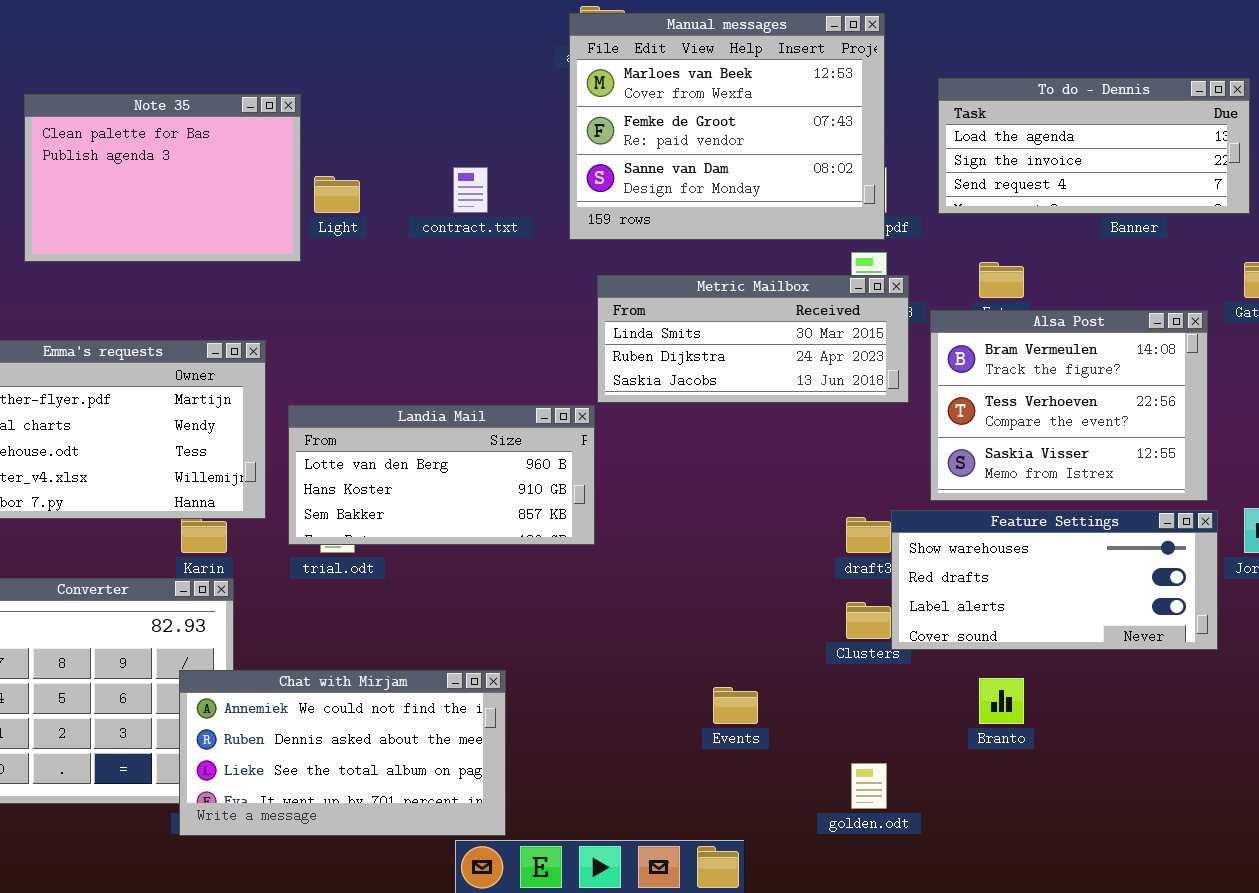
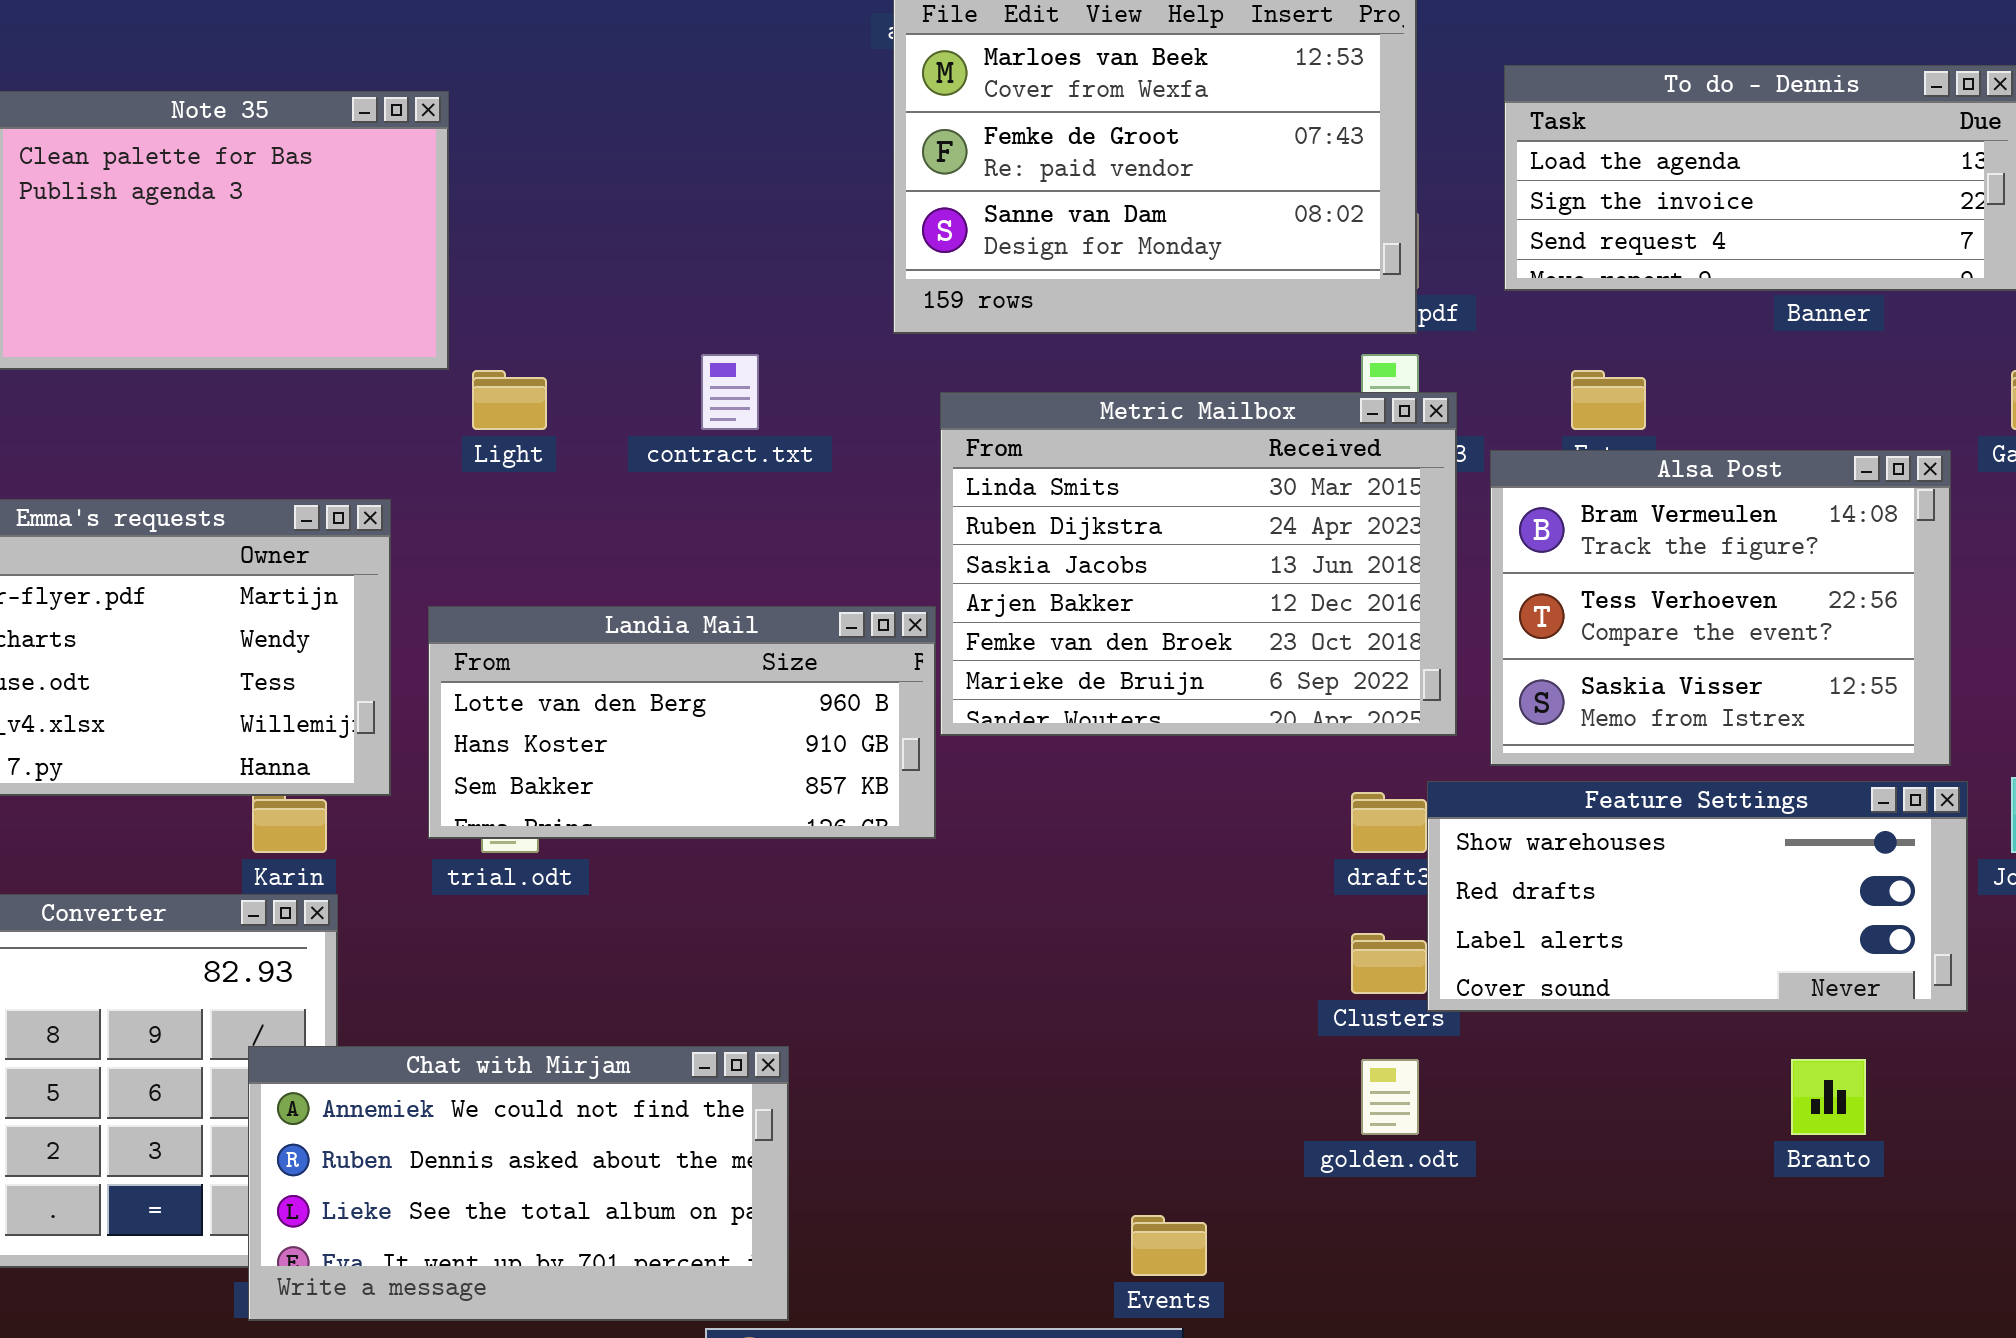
contract.txt: [453,167,488,213] -> [701,354,759,430], moved
Light: [314,176,360,213] -> [472,370,547,430], moved
Metric Mailbox: [597,275,909,403] -> [940,392,1457,736], resized
Branto: [979,678,1024,724] -> [1791,1059,1866,1135], moved
Events: [713,687,758,724] -> [1131,1215,1207,1276], moved
golden.odt: [851,763,887,809] -> [1361,1059,1419,1135], moved

